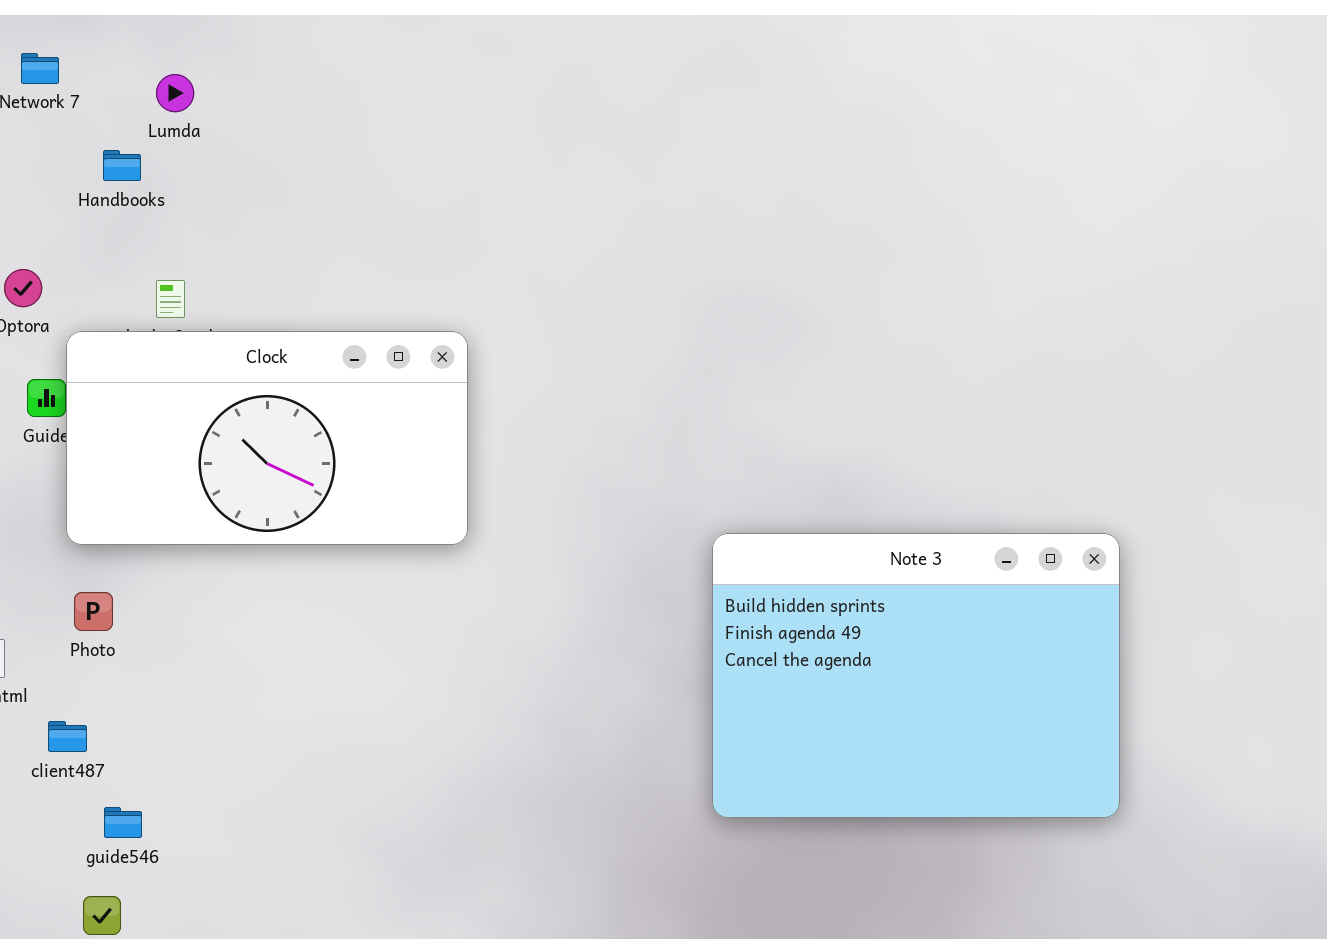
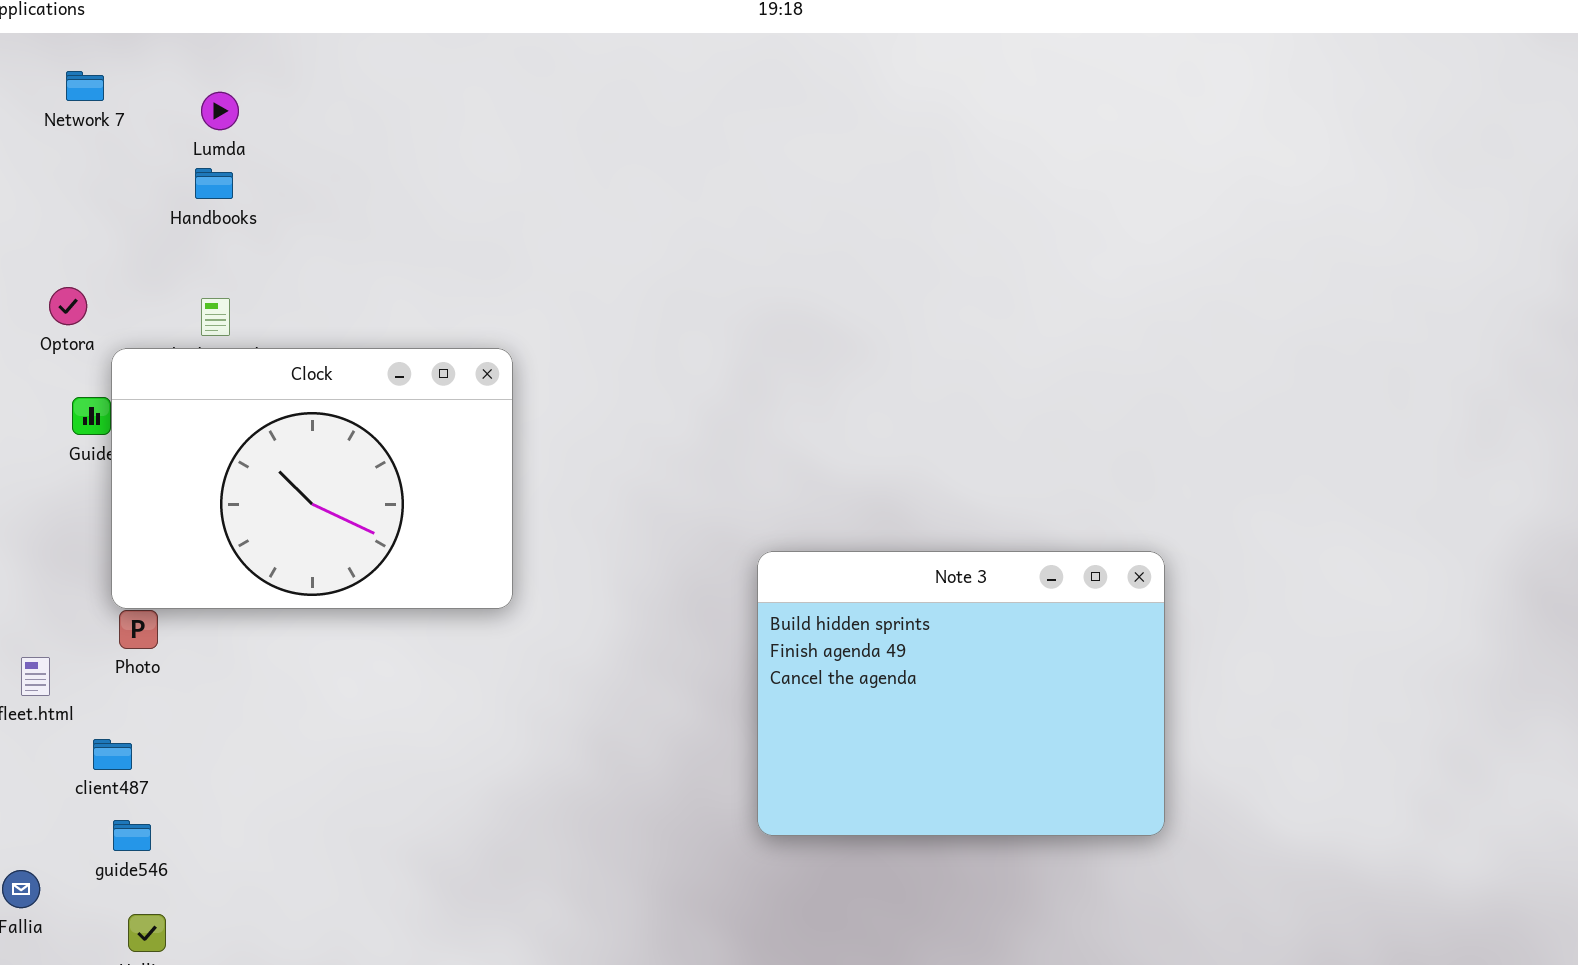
Handbooks: [103,150,141,181] -> [195,168,233,199], moved
Clock: [66,331,468,545] -> [111,348,513,609], resized
guide546: [104,807,142,838] -> [113,820,151,851], moved

